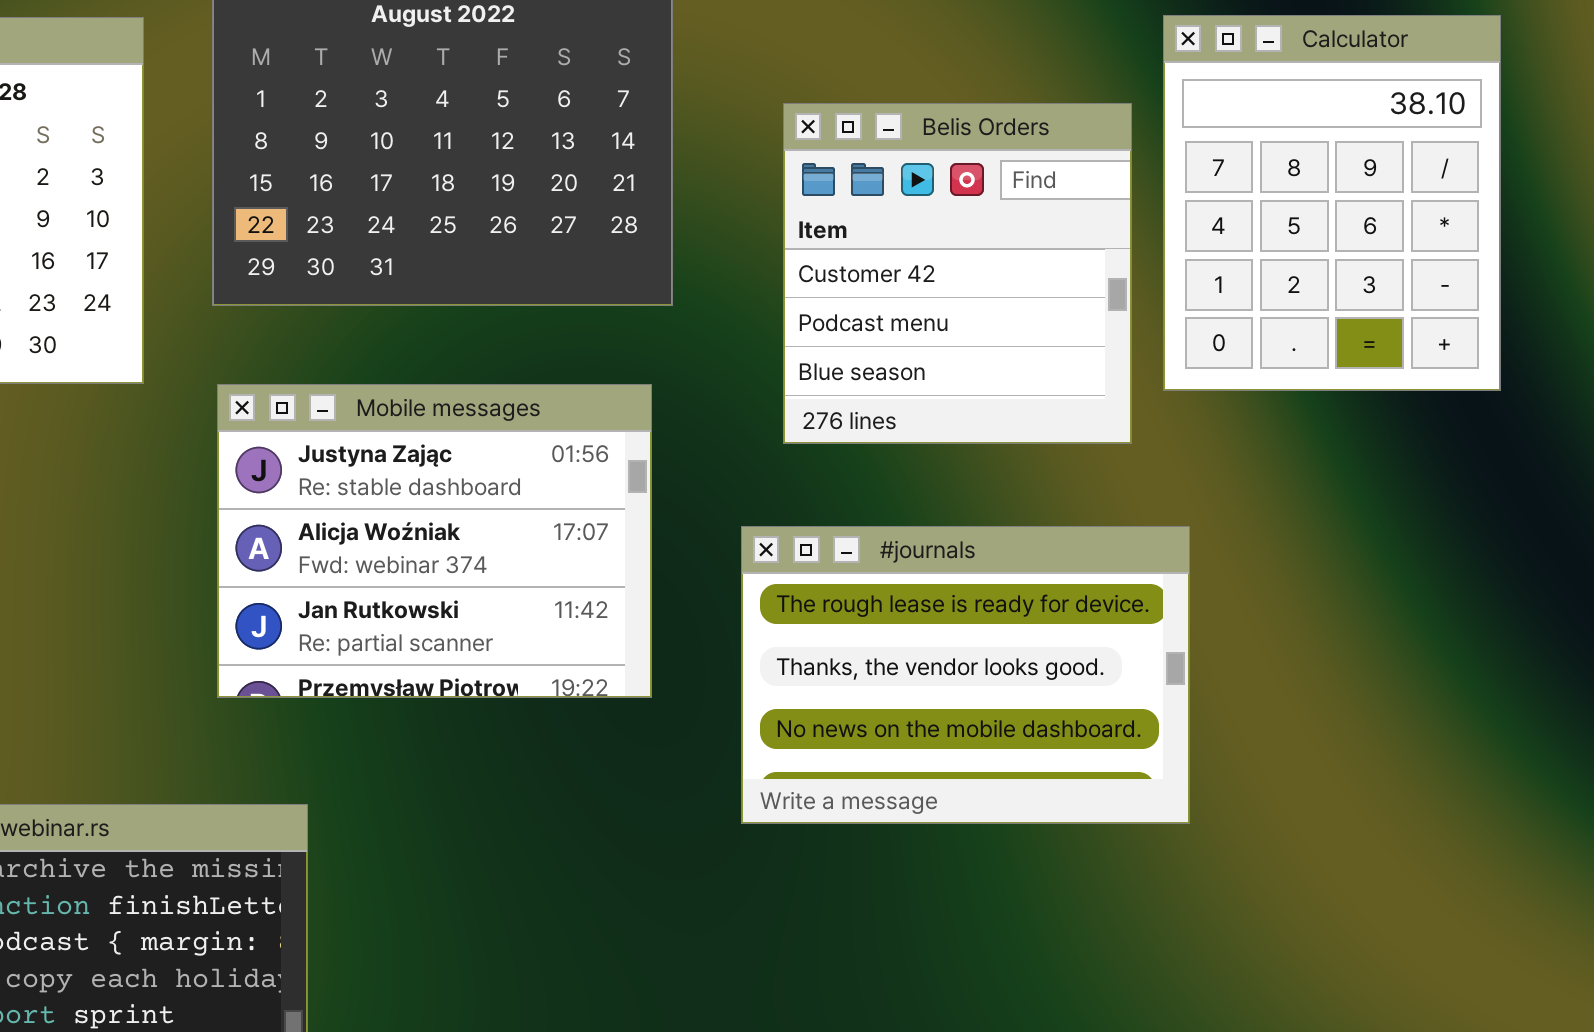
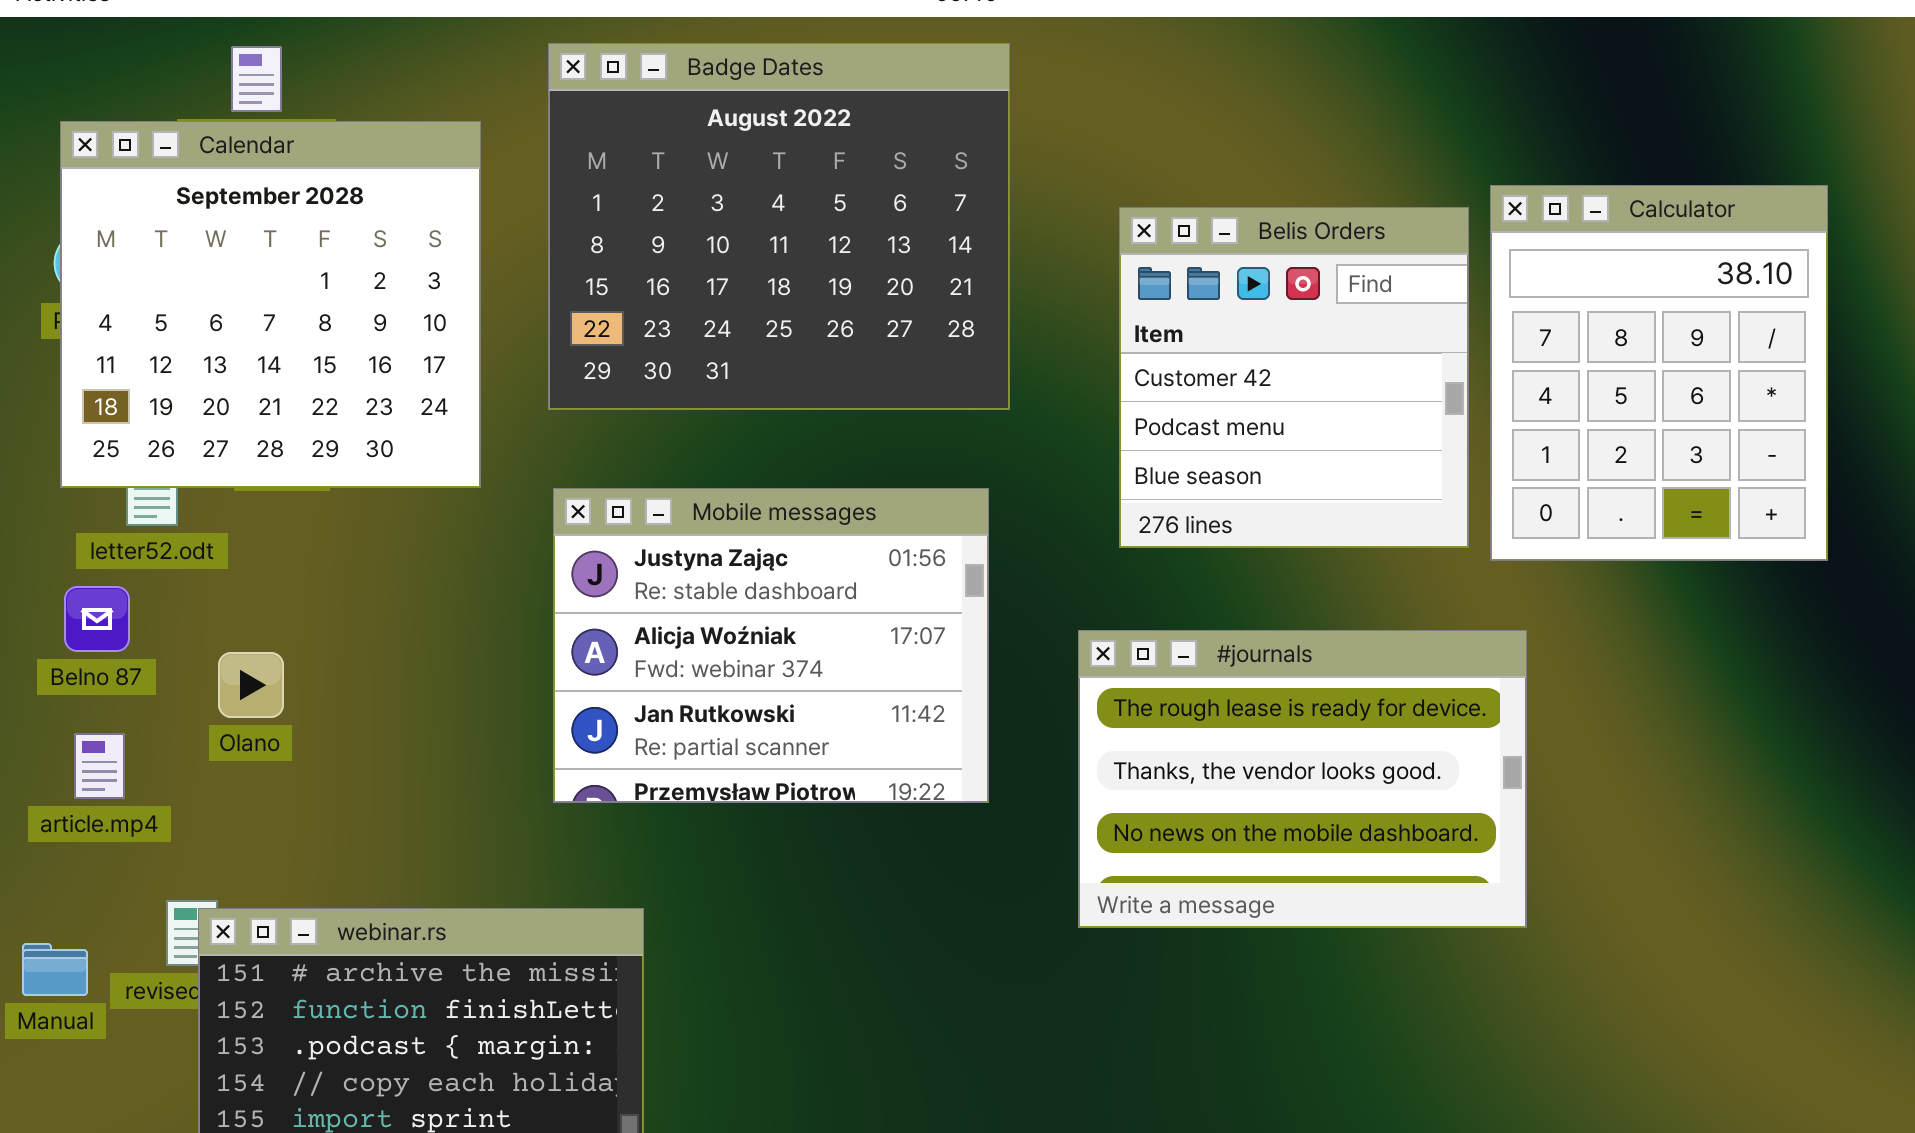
Calculator: [1163,15,1501,391] -> [1490,185,1828,561], moved

